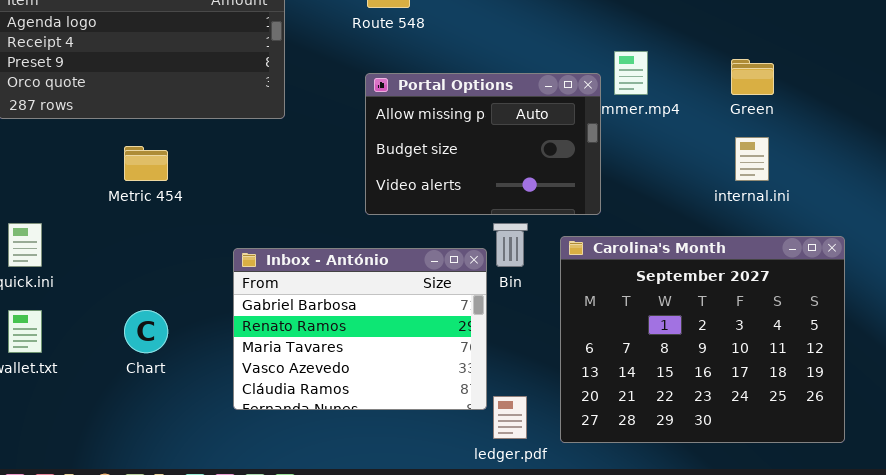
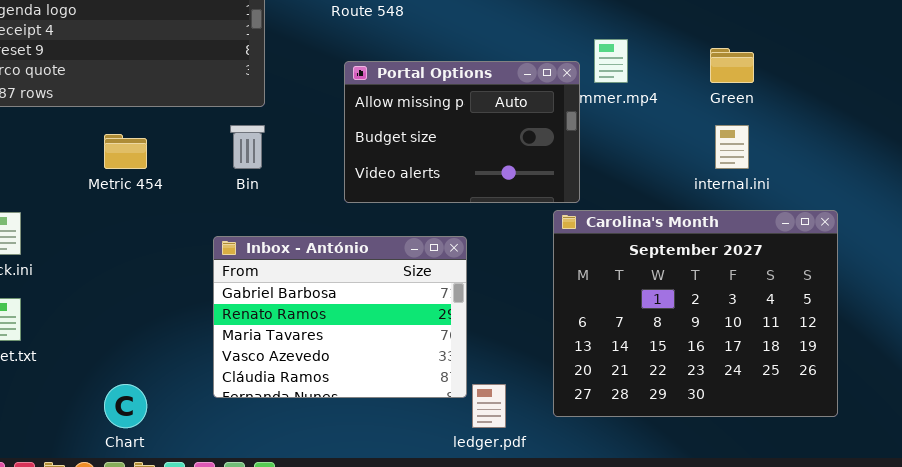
Bin: [493,223,528,267] -> [230,125,265,169], moved
Carolina's Month: [560,236,845,443] -> [553,210,838,417], moved
Chart: [124,310,168,353] -> [104,384,147,428], moved

